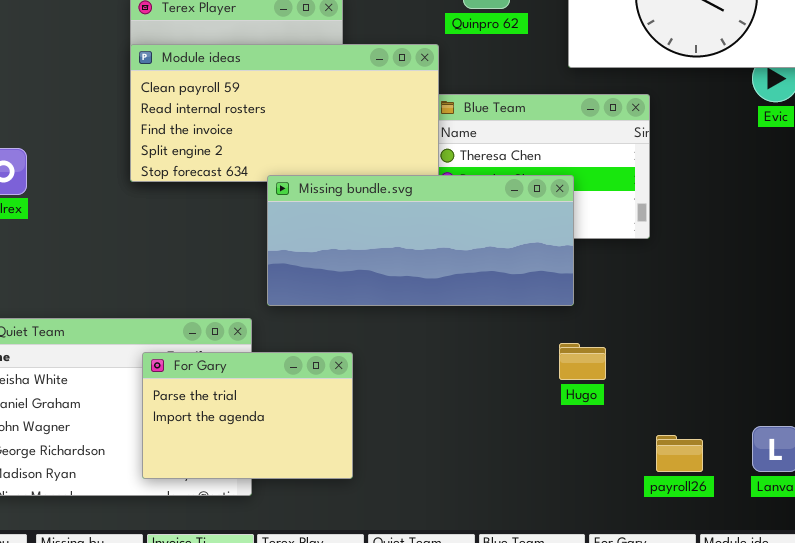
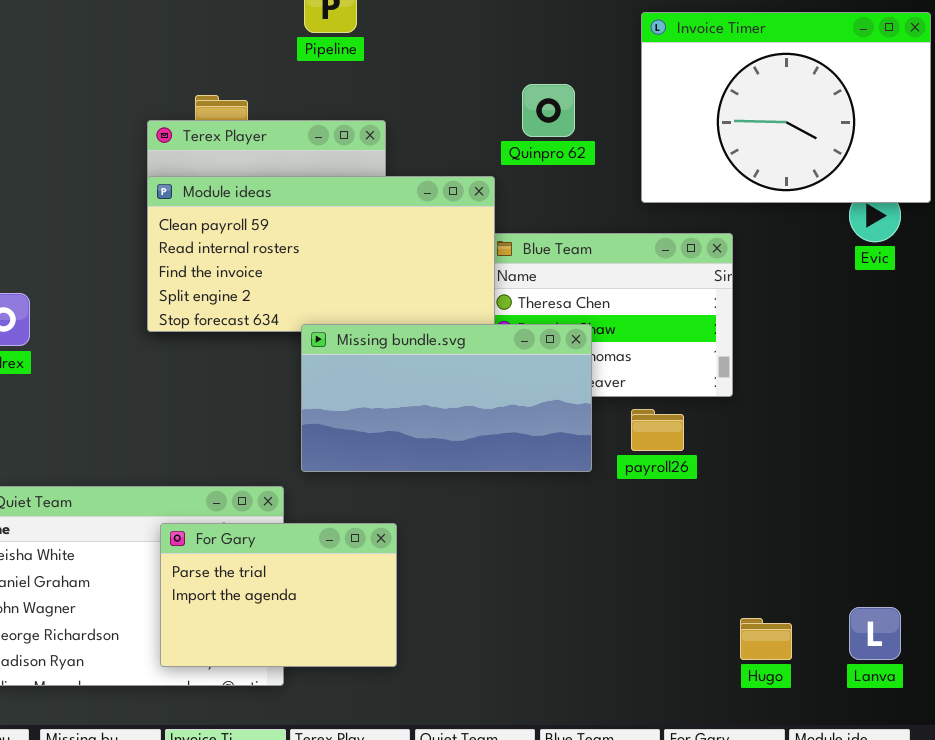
Missing bundle.svg: [267,175,574,306] -> [301,324,592,472], resized
Hugo: [559,343,606,380] -> [740,618,792,660], moved
payroll26: [656,435,703,472] -> [631,409,684,451], moved

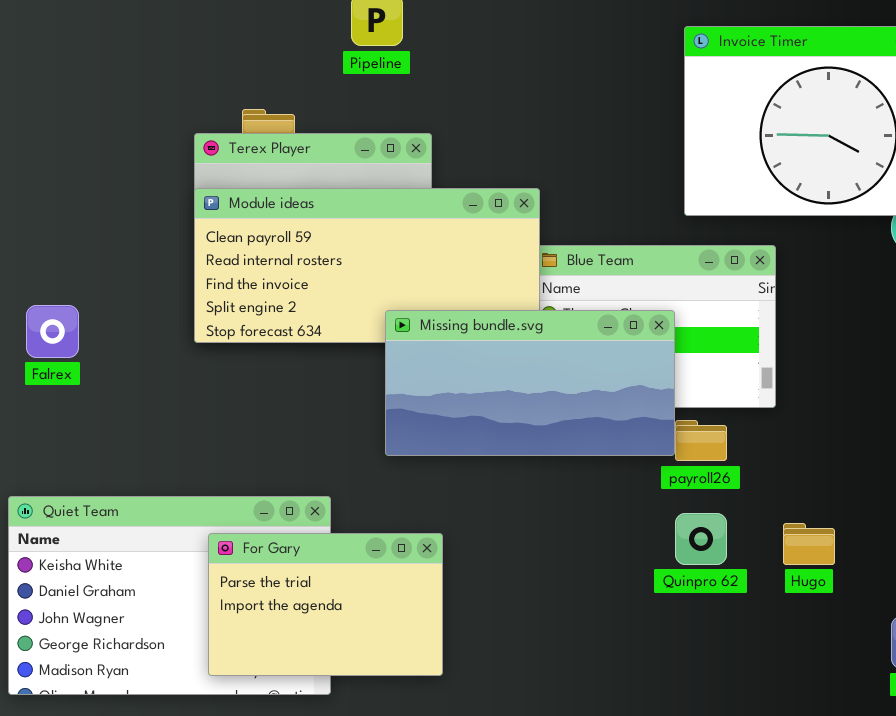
Quinpro 62: [522,84,575,137] -> [675,513,727,565], moved
Missing bundle.svg: [301,324,592,472] -> [385,310,675,456], moved
Hugo: [740,618,792,660] -> [783,523,835,565], moved

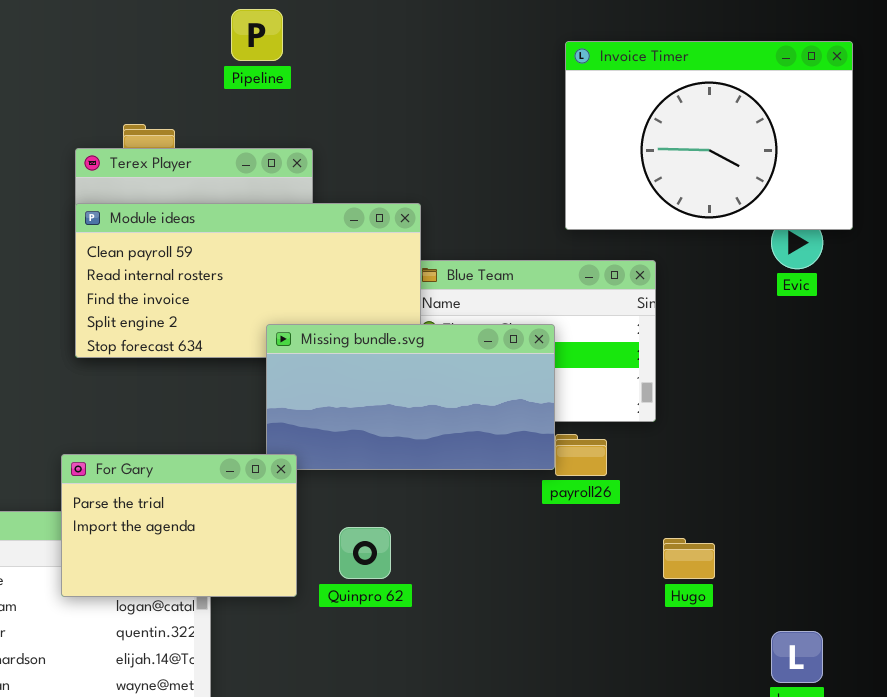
Quinpro 62: [675,513,727,565] -> [339,527,391,579], moved
For Gary: [208,533,443,676] -> [61,454,297,597], moved

